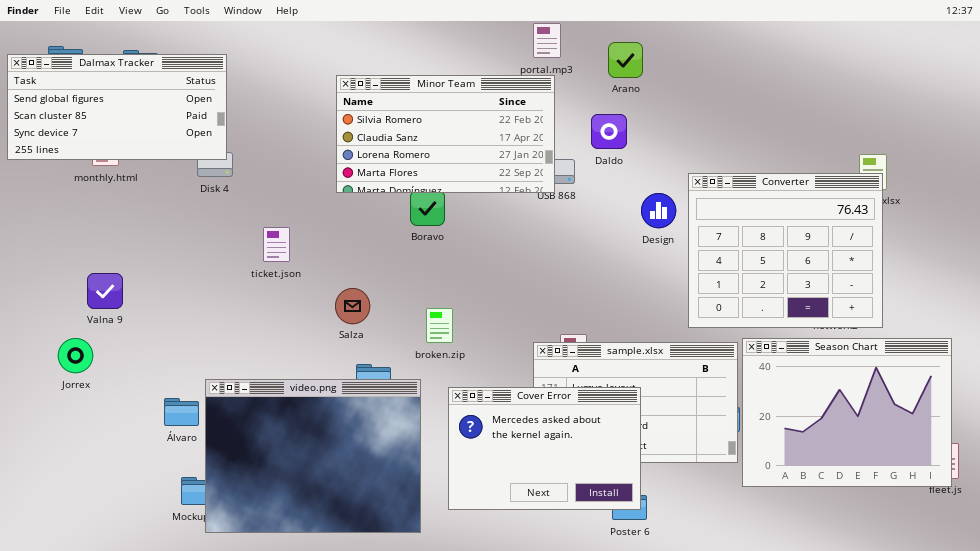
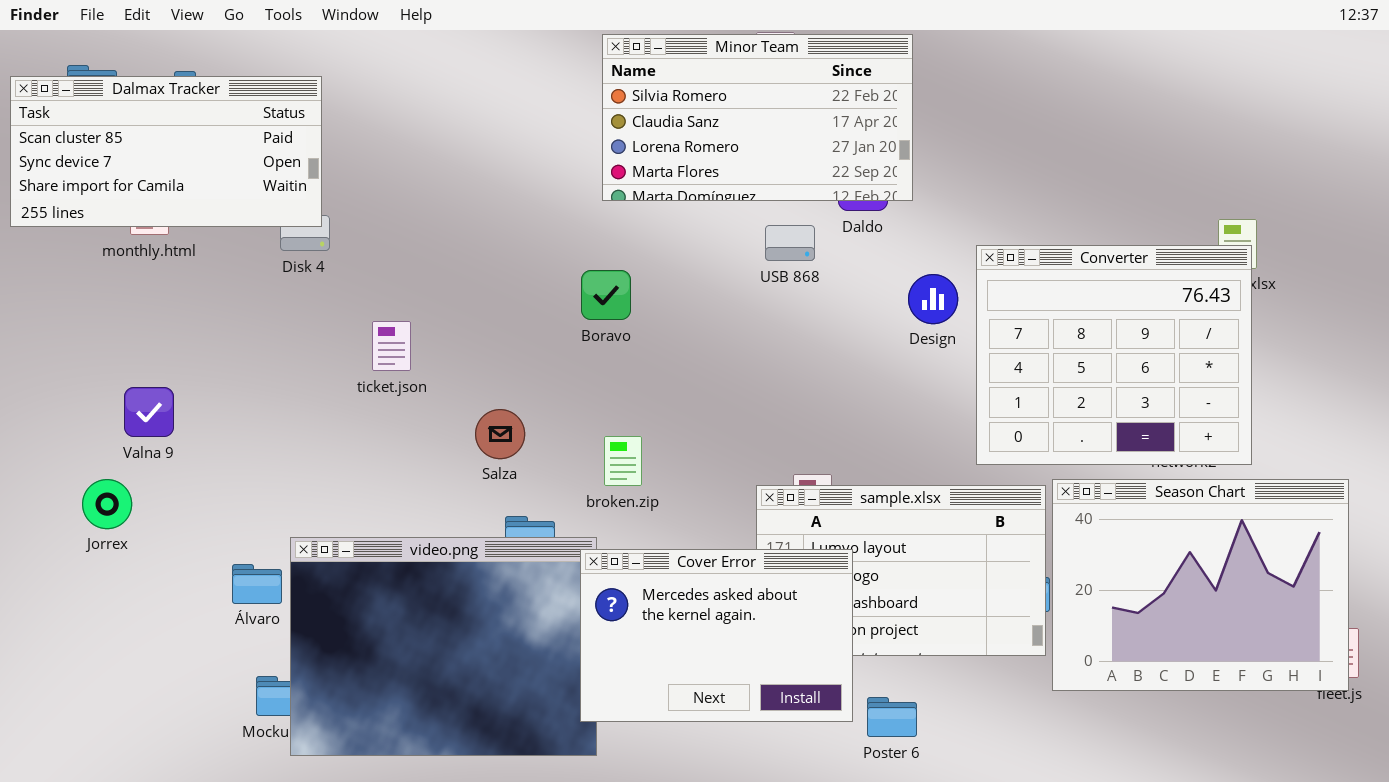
Dalmax Tracker: [7,54,227,160] -> [10,76,322,227], scrolled down 1 row
Minor Team: [336,75,555,193] -> [602,34,913,201], moved
Cover Error: [448,387,641,510] -> [580,549,853,722], moved

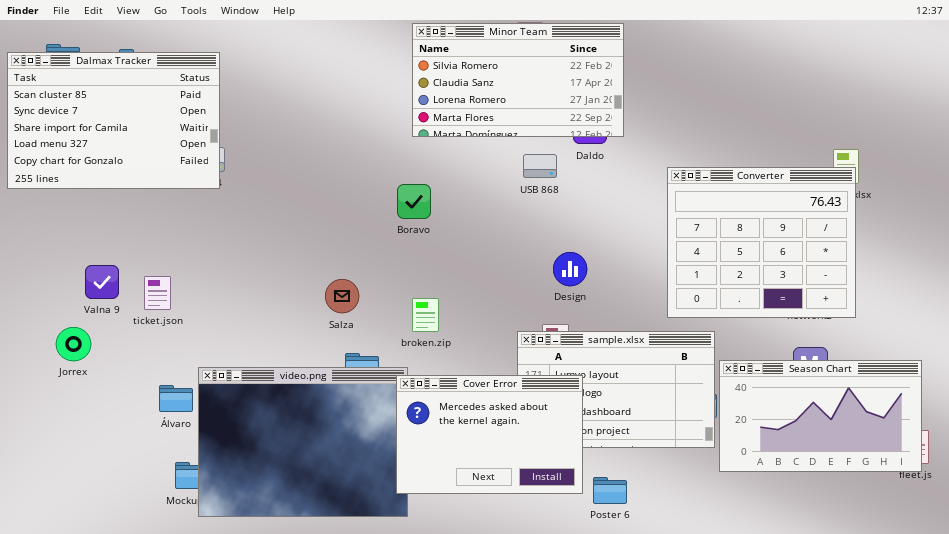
Dalmax Tracker: [10,76,322,227] -> [7,52,220,189], resized
Design: [908,274,958,324] -> [553,252,587,286], moved
ticket.json: [372,321,411,371] -> [144,276,171,310], moved
Season Chart: [1052,479,1349,691] -> [719,360,922,472], resized

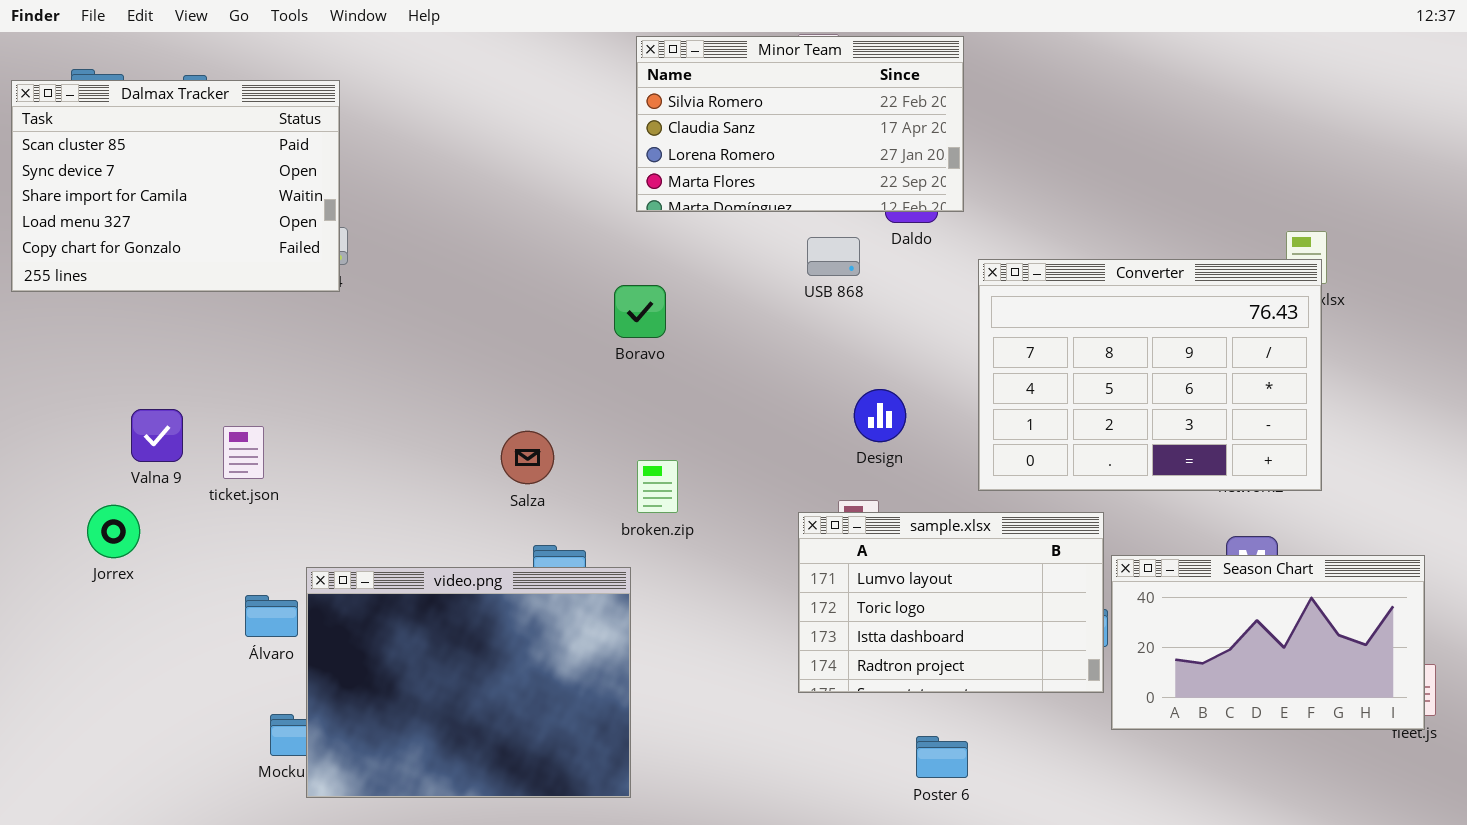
Converter: [667,167,856,318] -> [978,259,1322,491], resized
Cover Error: [396,375,583,494] -> none, closed

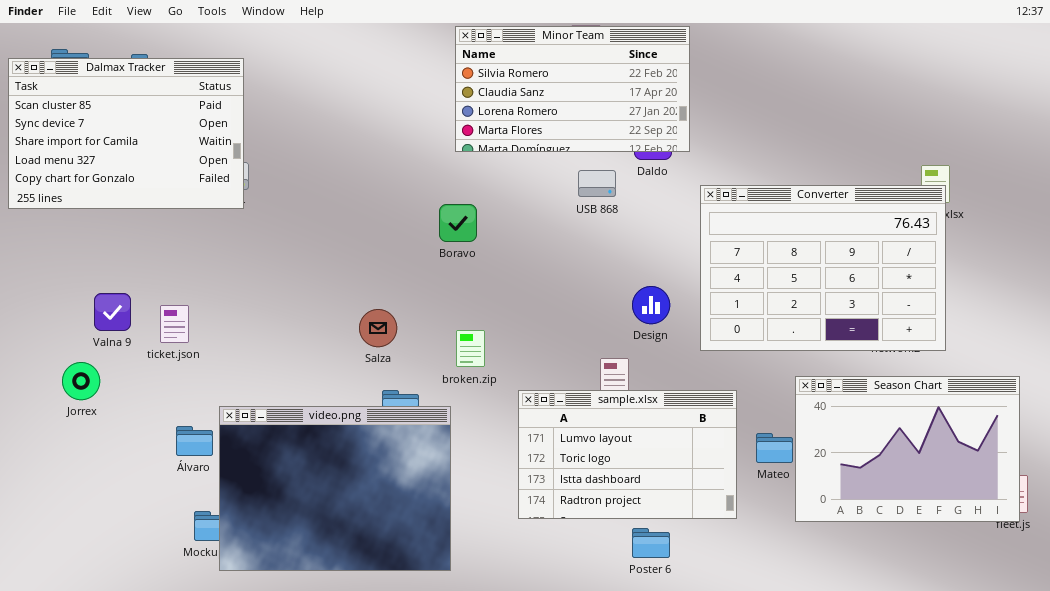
Design: [854,389,906,442] -> [632,286,670,324], moved
sample.xlsx: [798,512,1104,693] -> [518,390,737,519], moved
Season Chart: [1111,555,1425,730] -> [795,376,1020,522], resized
Poster 6: [916,736,968,778] -> [632,528,670,558], moved

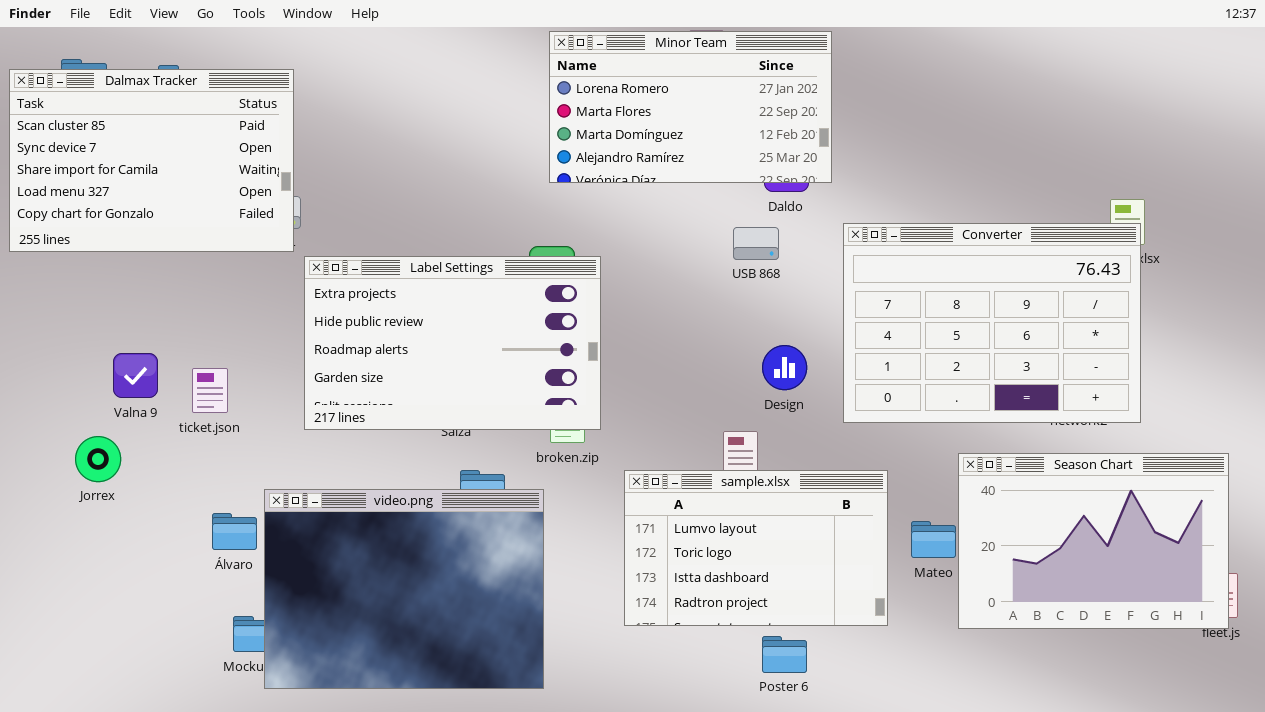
Minor Team: [455,26,690,152] -> [549,31,832,183], scrolled down 2 rows
USB 868: [578,170,616,197] -> [733,227,779,260], moved
Label Settings: none -> [304,256,601,430], opened

